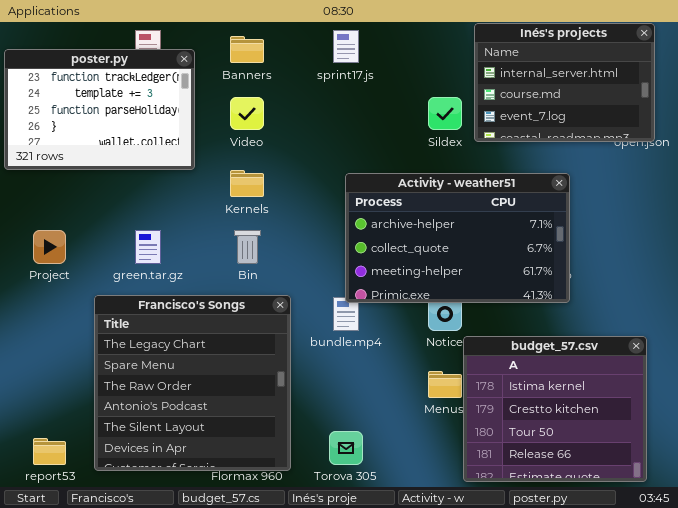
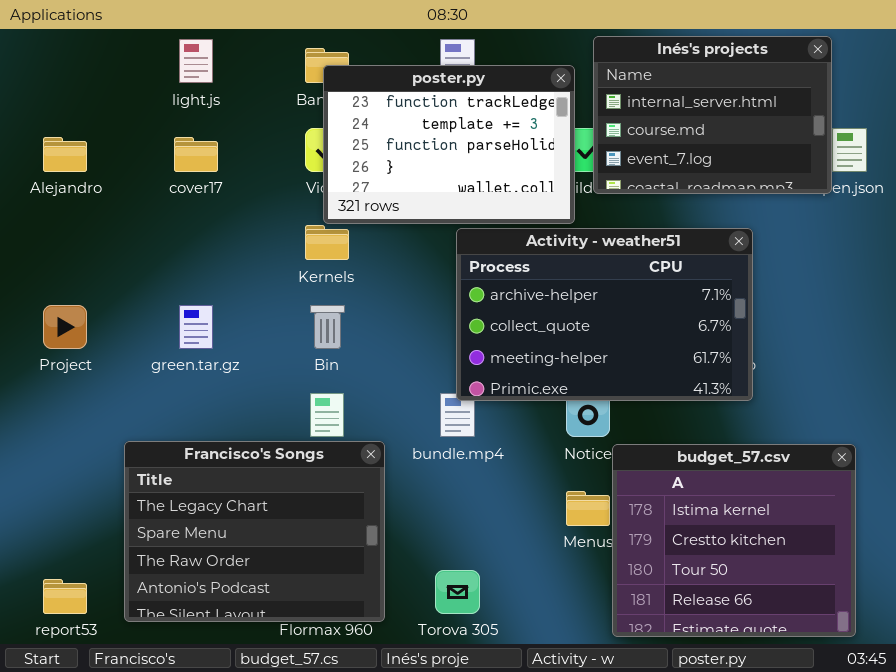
Inés's projects: [474,23,655,142] -> [593,36,832,194], moved
poster.py: [4,49,195,170] -> [323,65,575,224], moved
Francisco's Songs: [94,295,291,471] -> [124,441,385,622], resized

